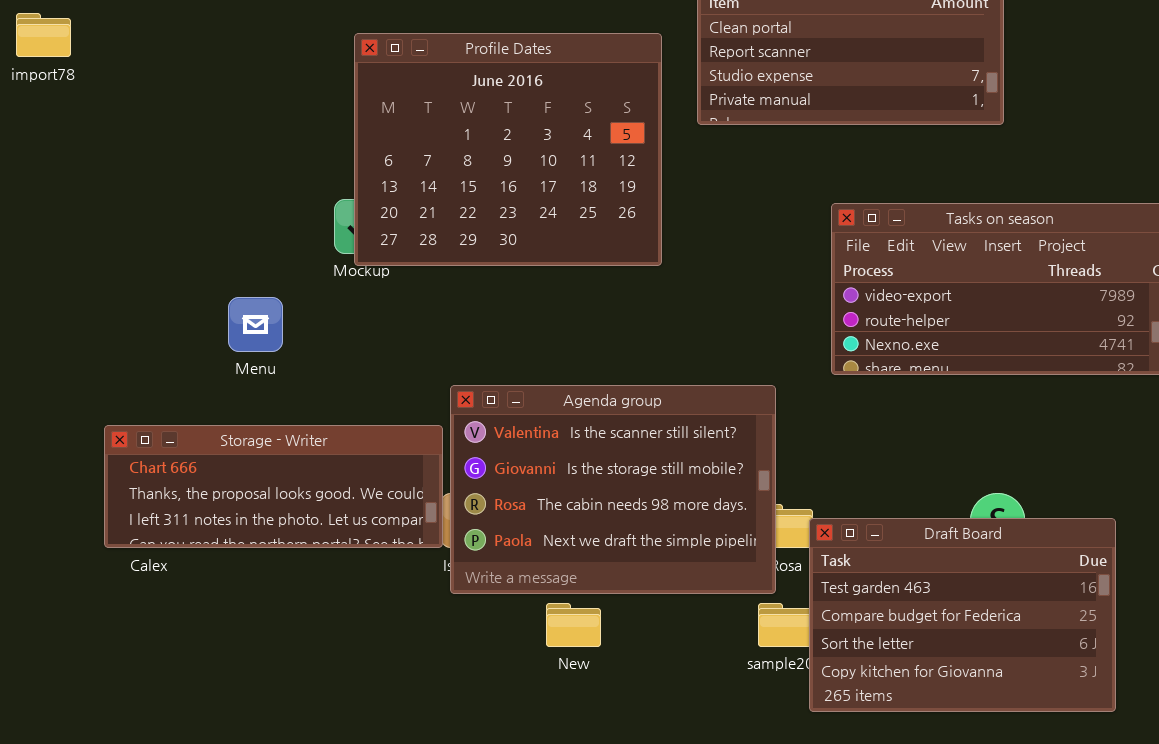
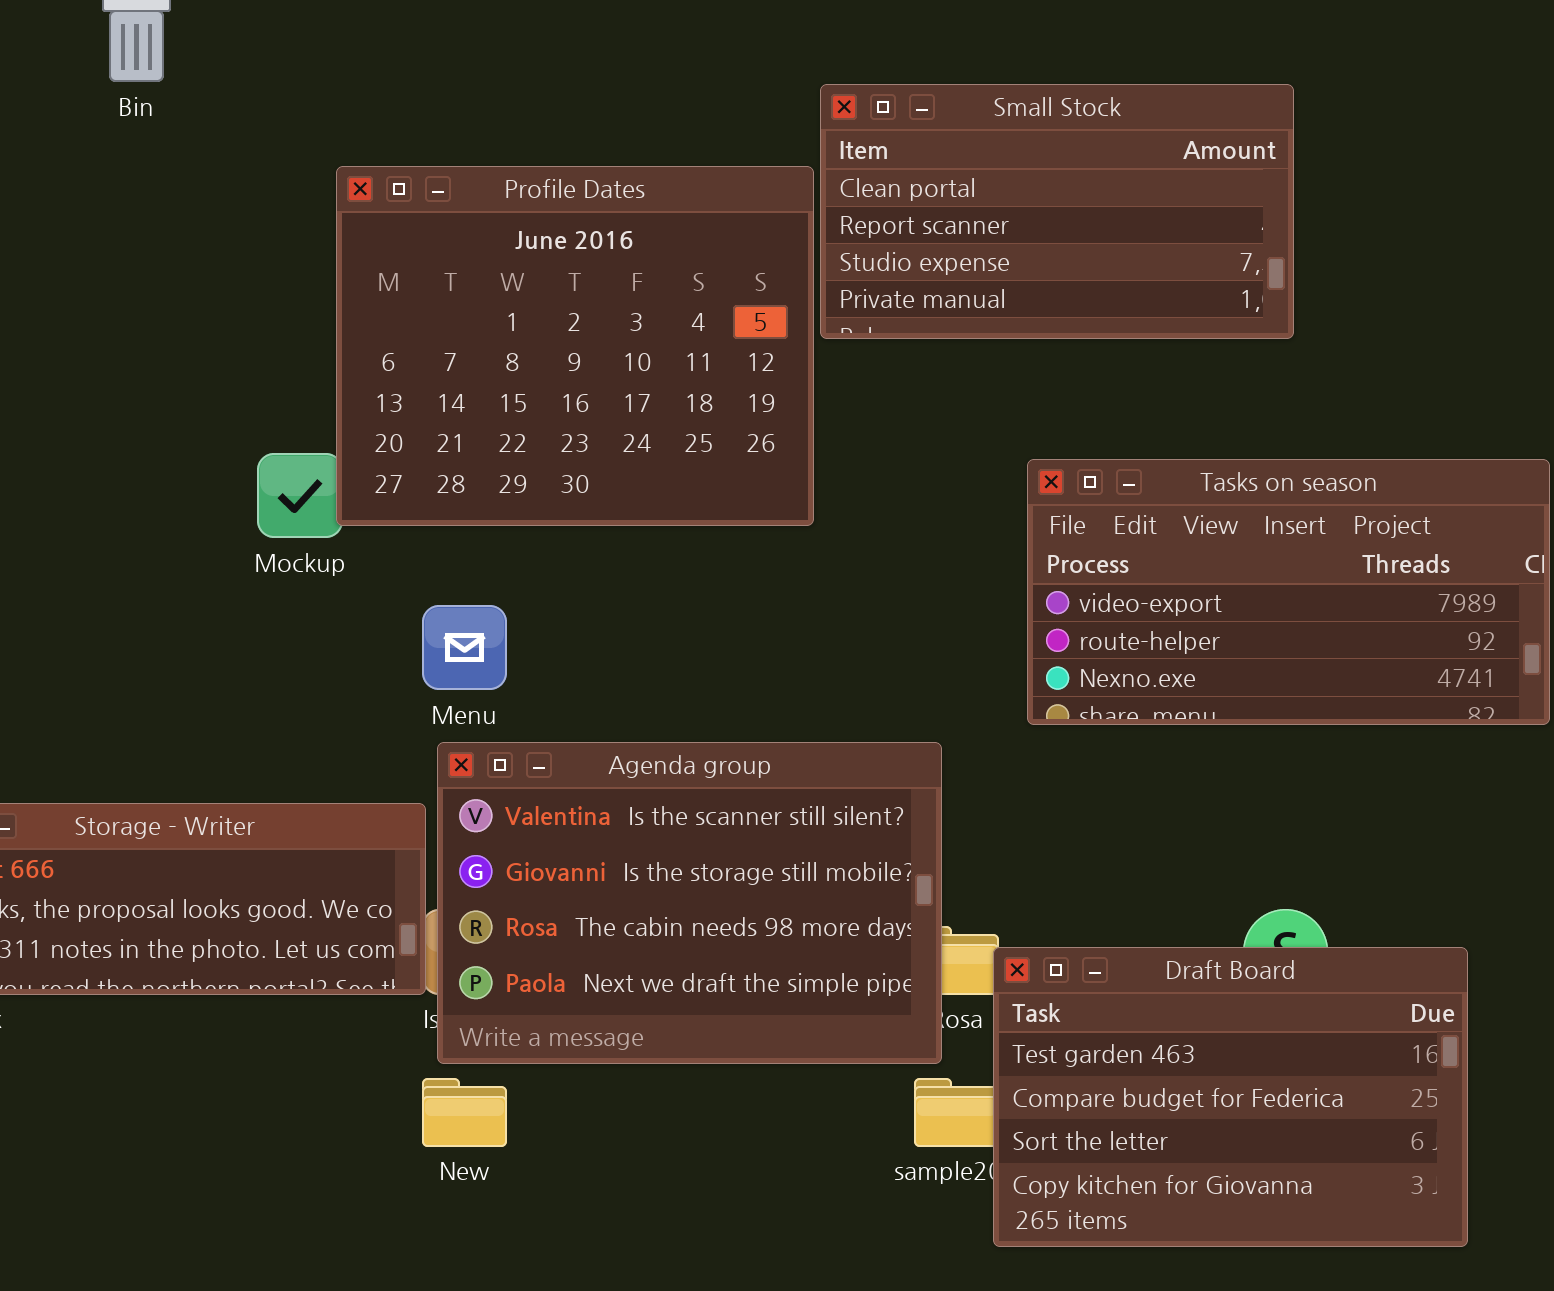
Profile Dates: [354,33,662,266] -> [336,166,814,526], moved
Menu: [228,297,283,352] -> [422,605,507,690], moved
New: [546,603,601,647] -> [422,1078,507,1147], moved

